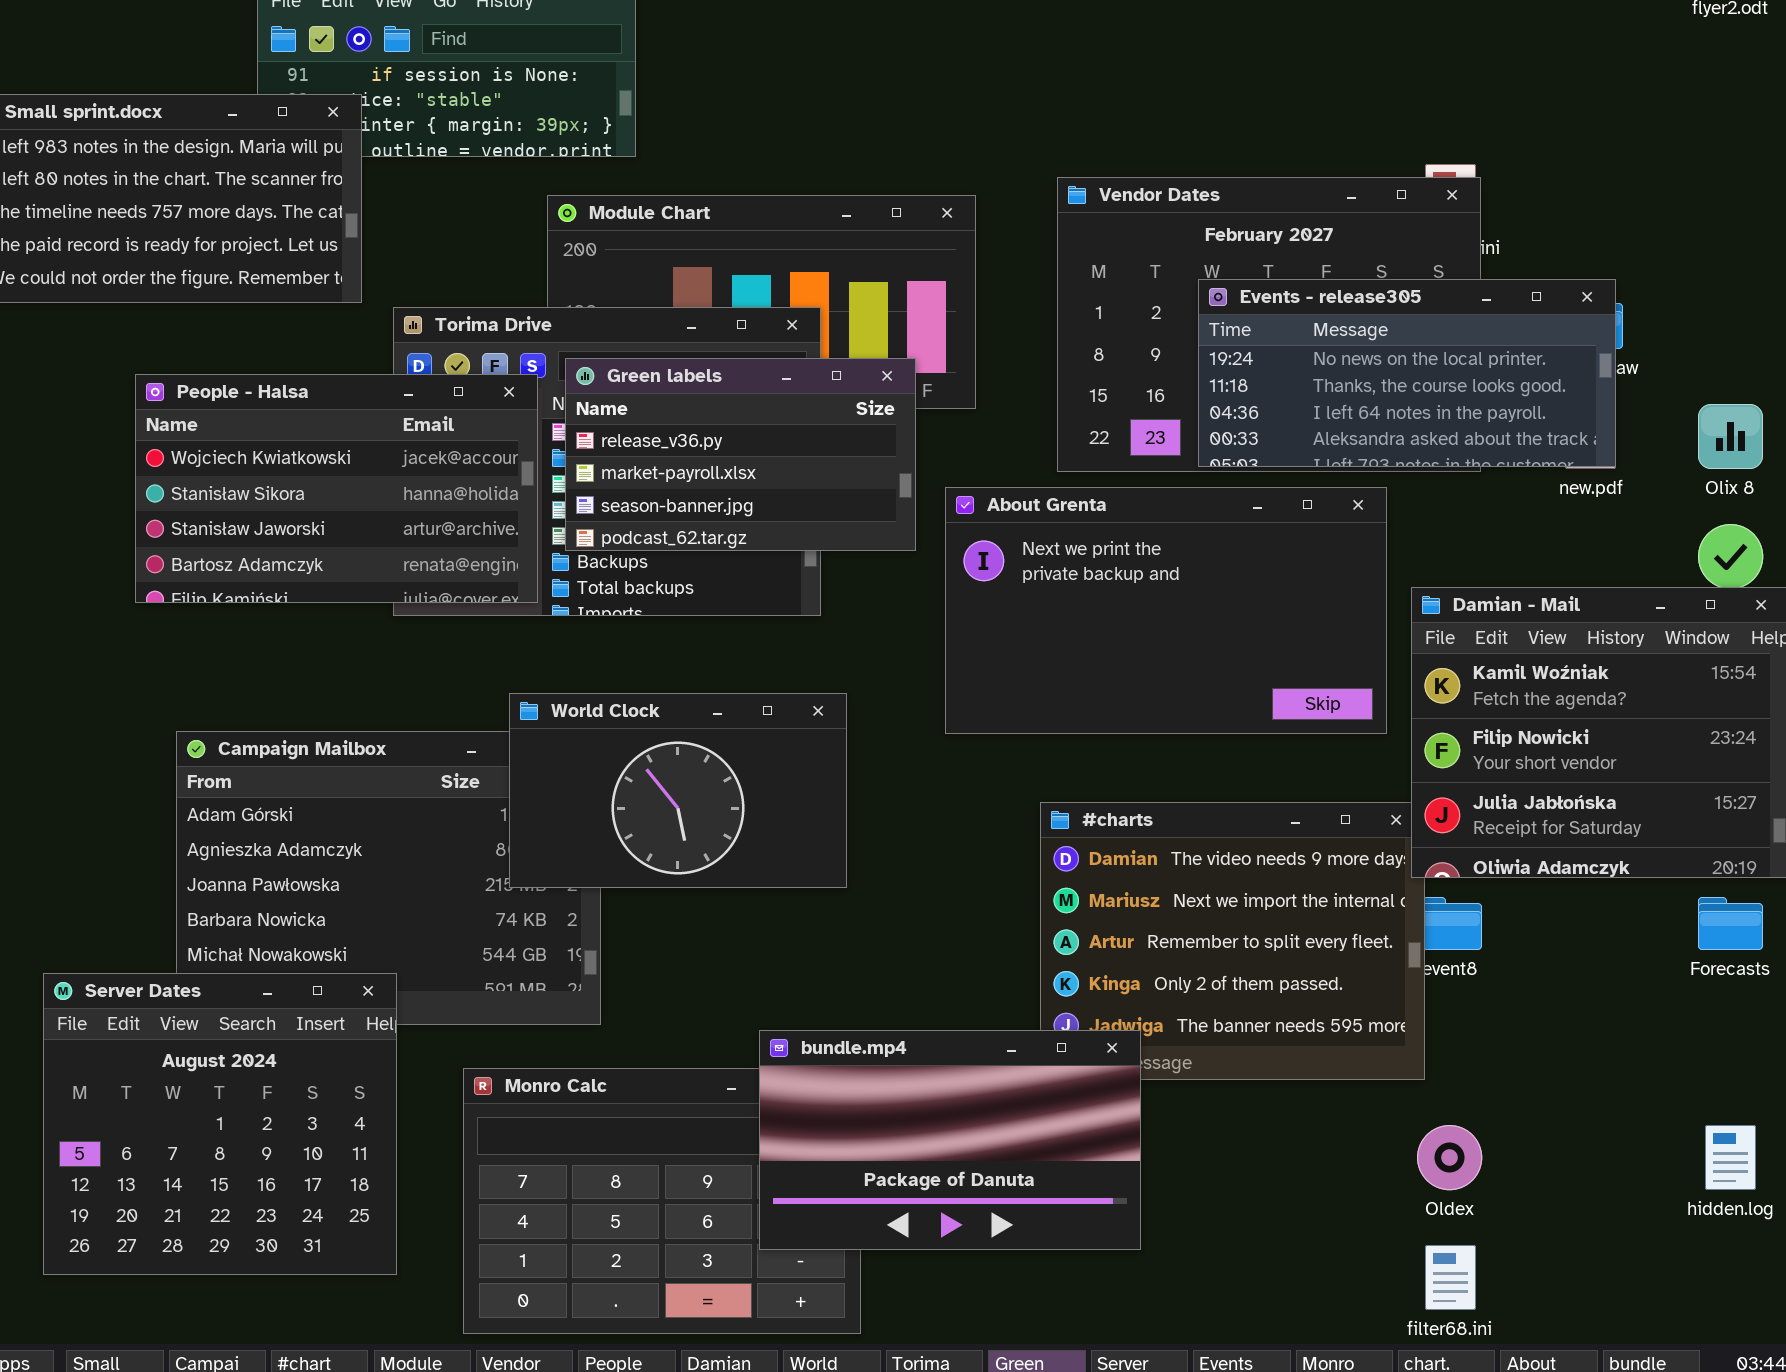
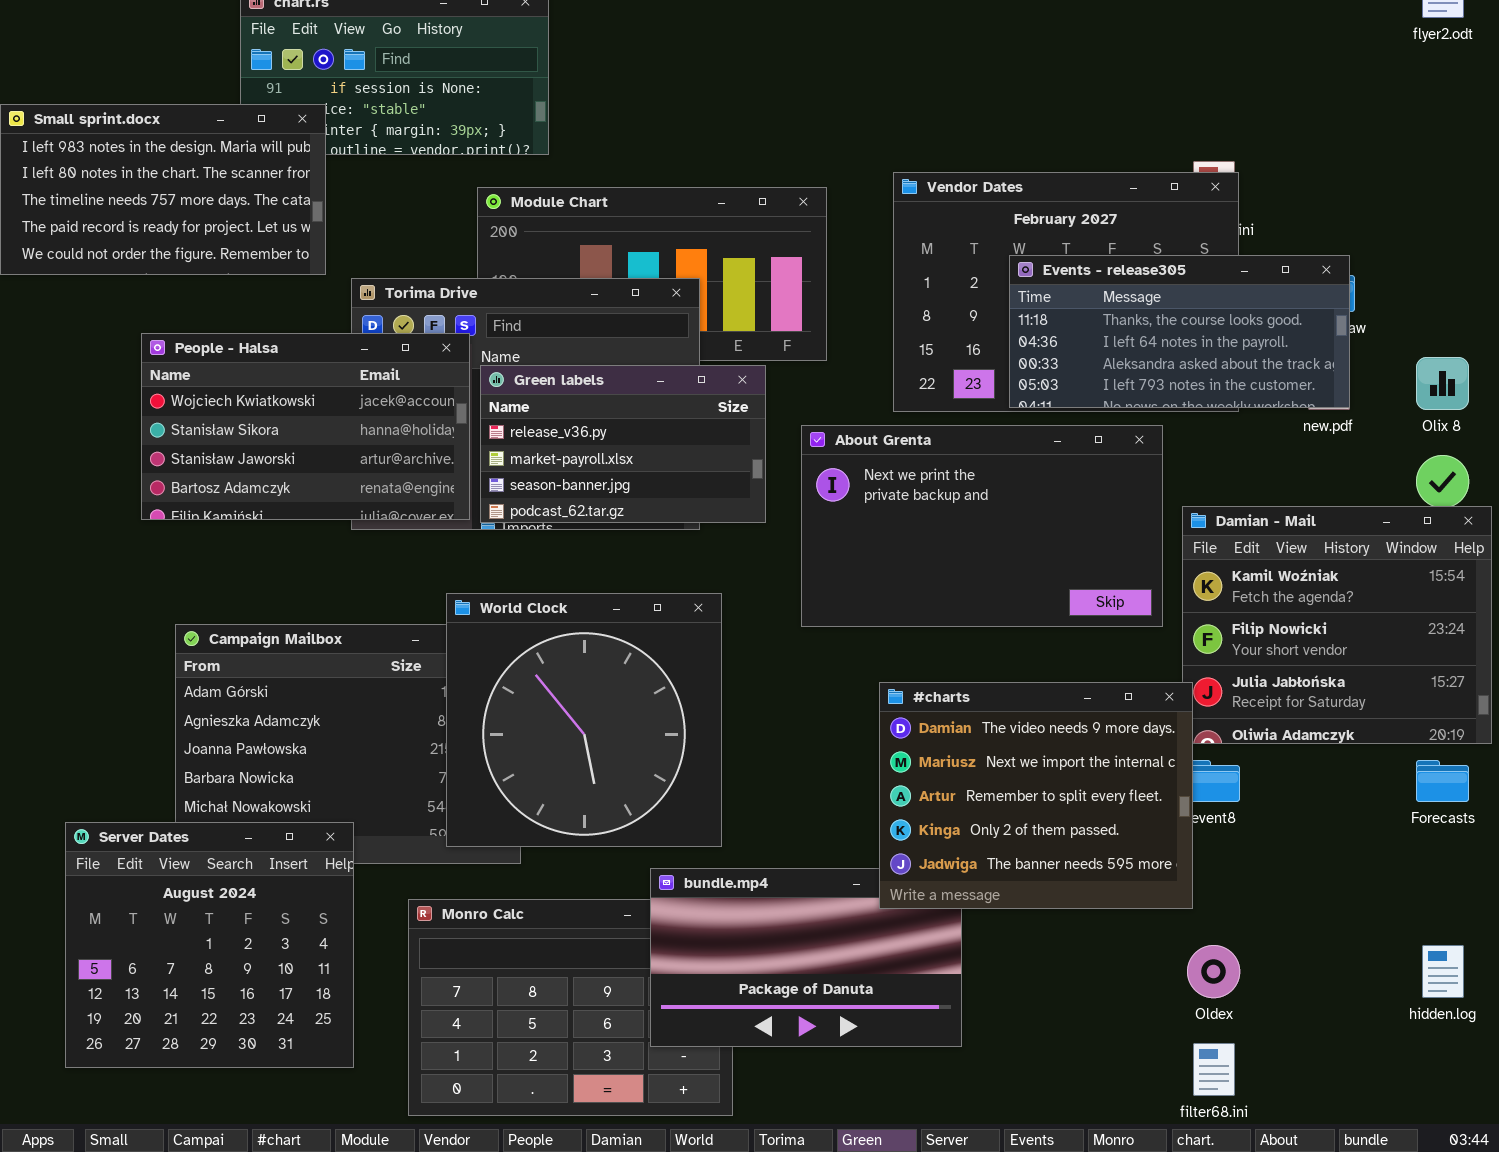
Events - release305: [1198,279,1616,467] -> [1009,255,1350,408], scrolled down 1 row
Green labels: [565,358,916,551] -> [480,365,766,523], moved
World Clock: [509,693,847,888] -> [446,593,722,847], resized
#charts: [1040,802,1425,1080] -> [879,682,1193,909], raised

